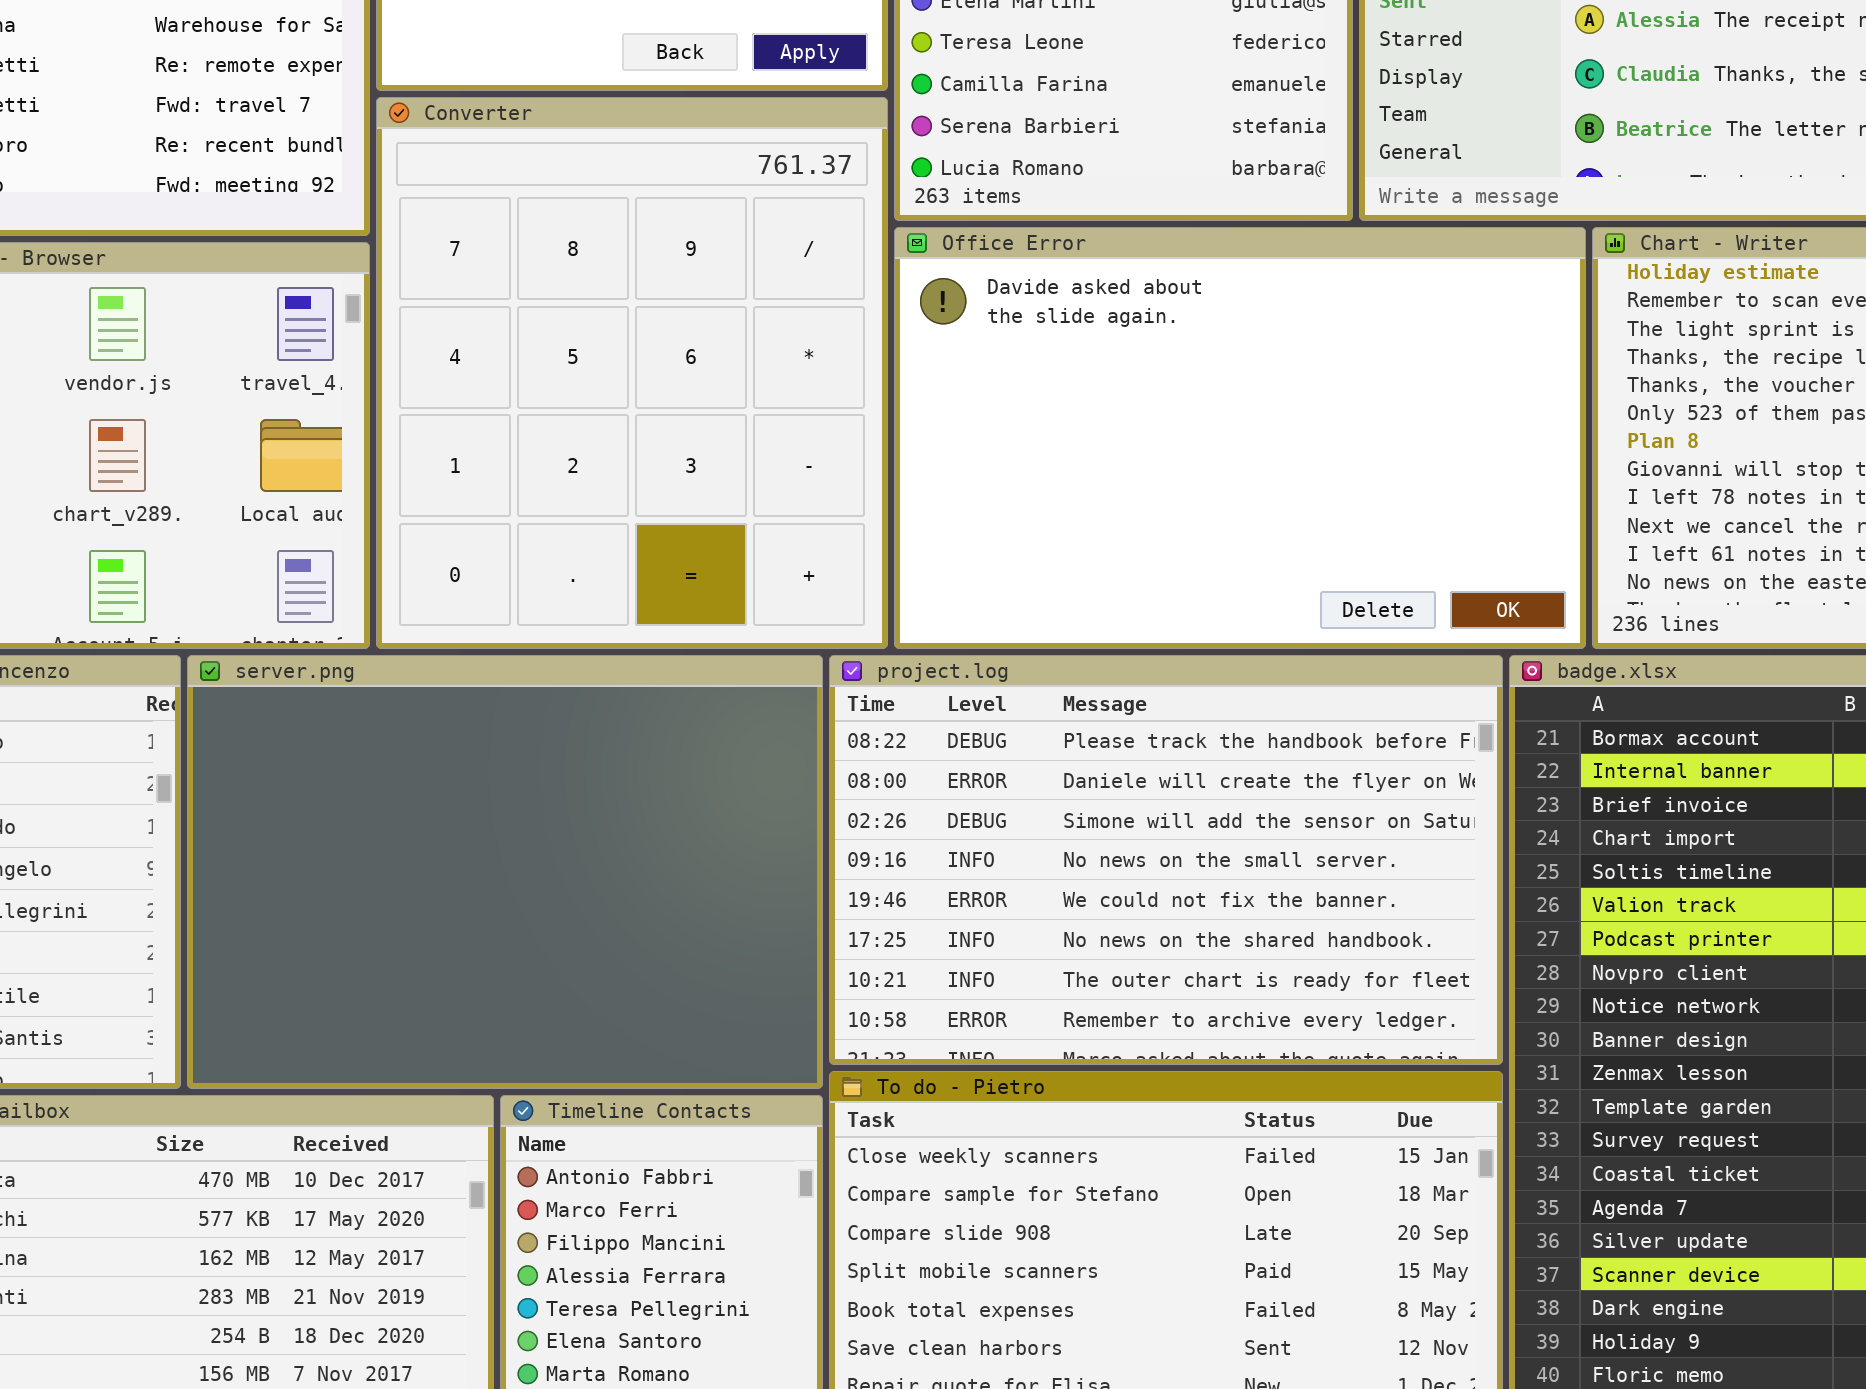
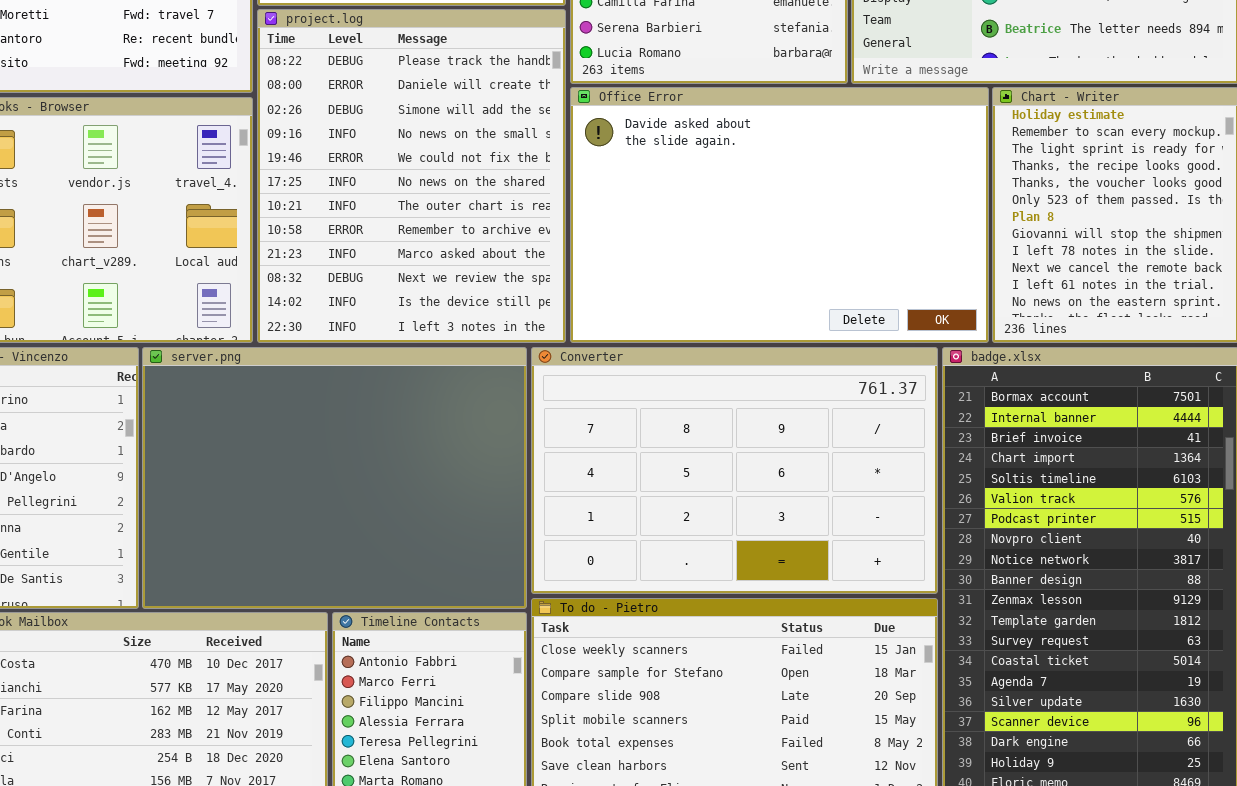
Converter: [376,97,888,649] -> [531,347,938,594], moved, resized
project.log: [829,655,1503,1065] -> [257,9,566,343], moved, resized

